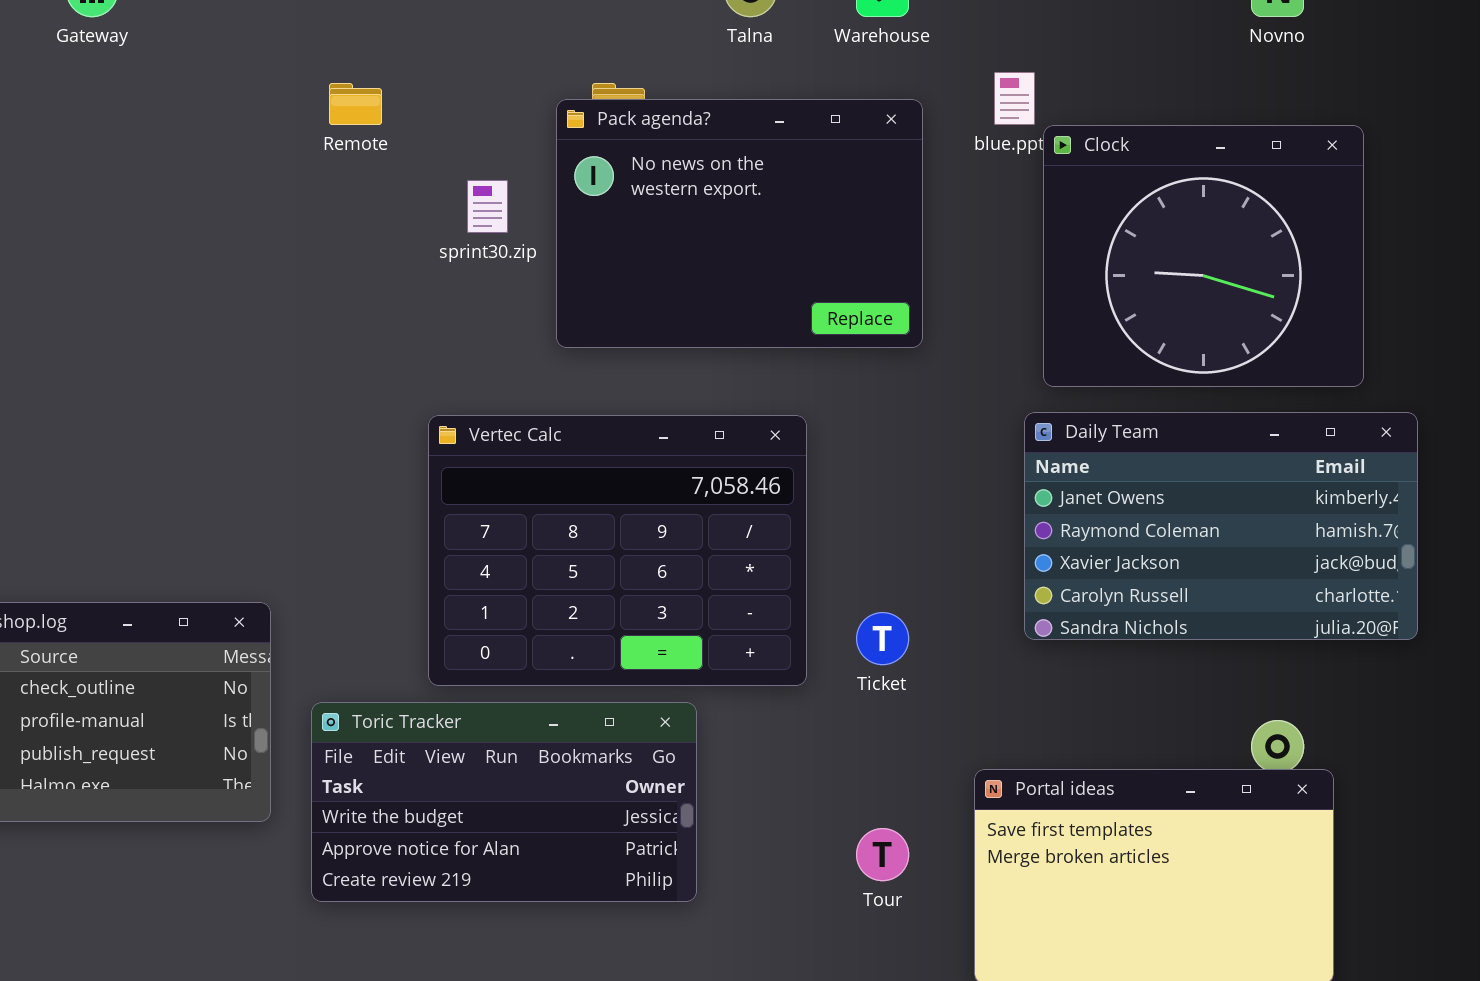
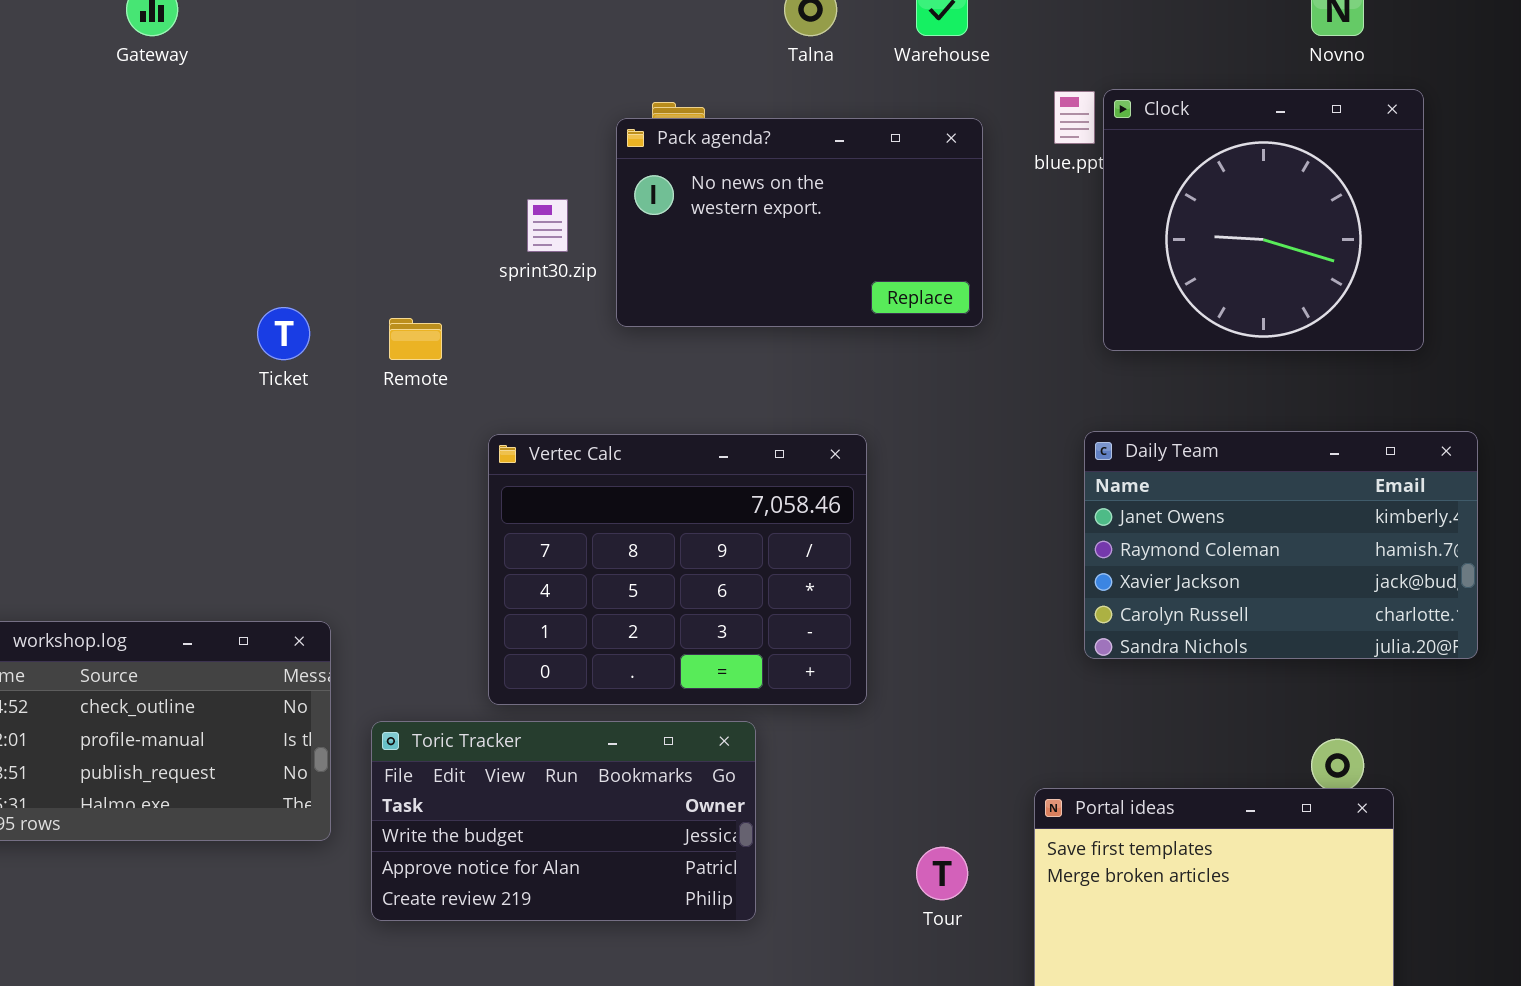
Remote: [329,83,382,125] -> [389,318,442,360], moved
Pack agenda?: [556,99,923,348] -> [616,118,983,327], resized
Clock: [1043,125,1364,387] -> [1103,89,1424,351], moved
Ticket: [856,612,909,665] -> [257,307,310,360], moved

